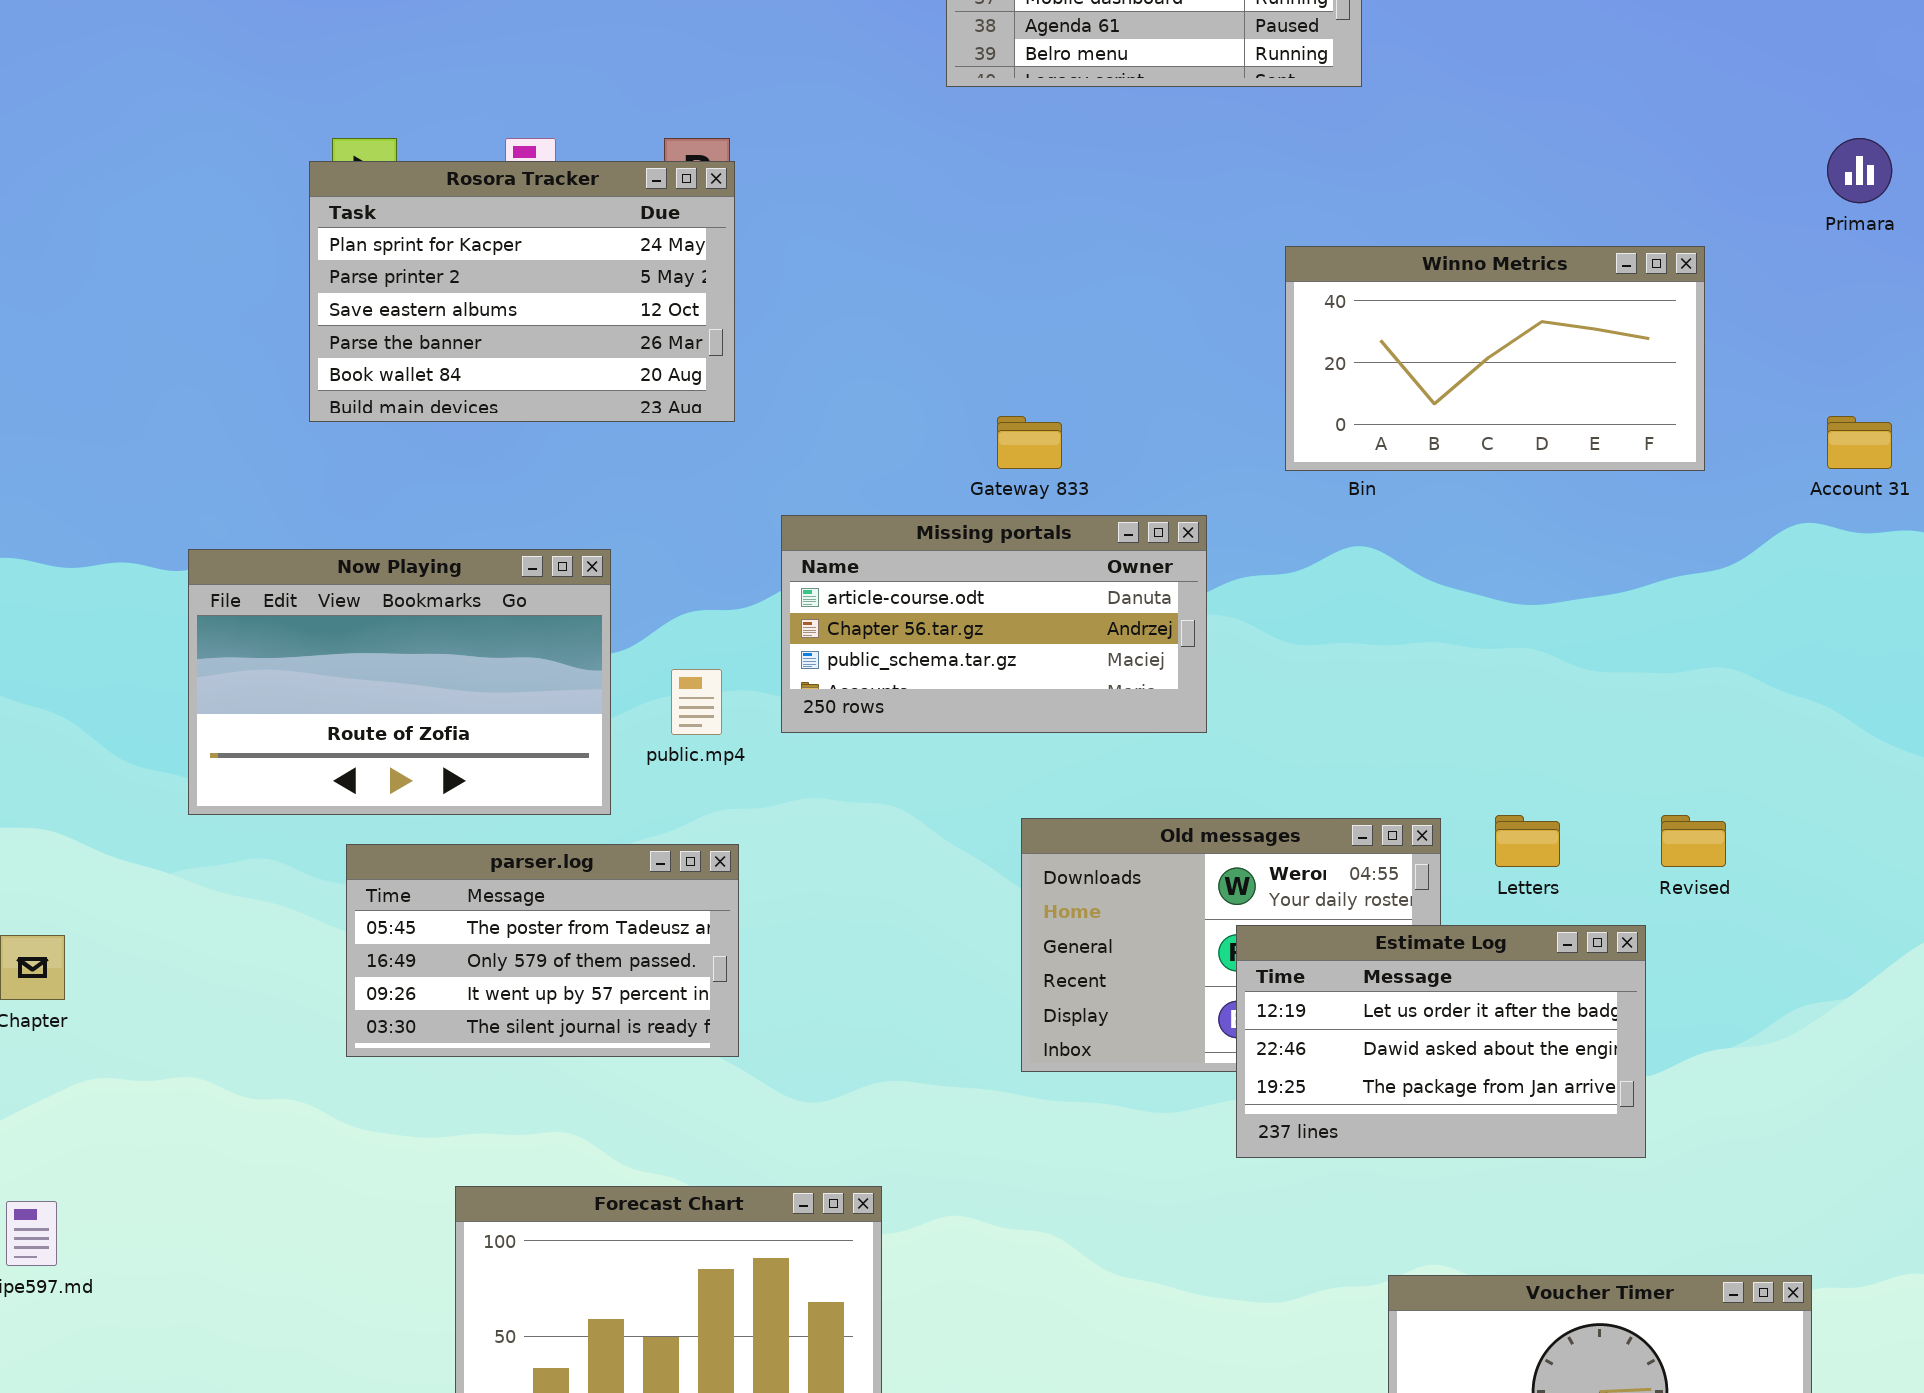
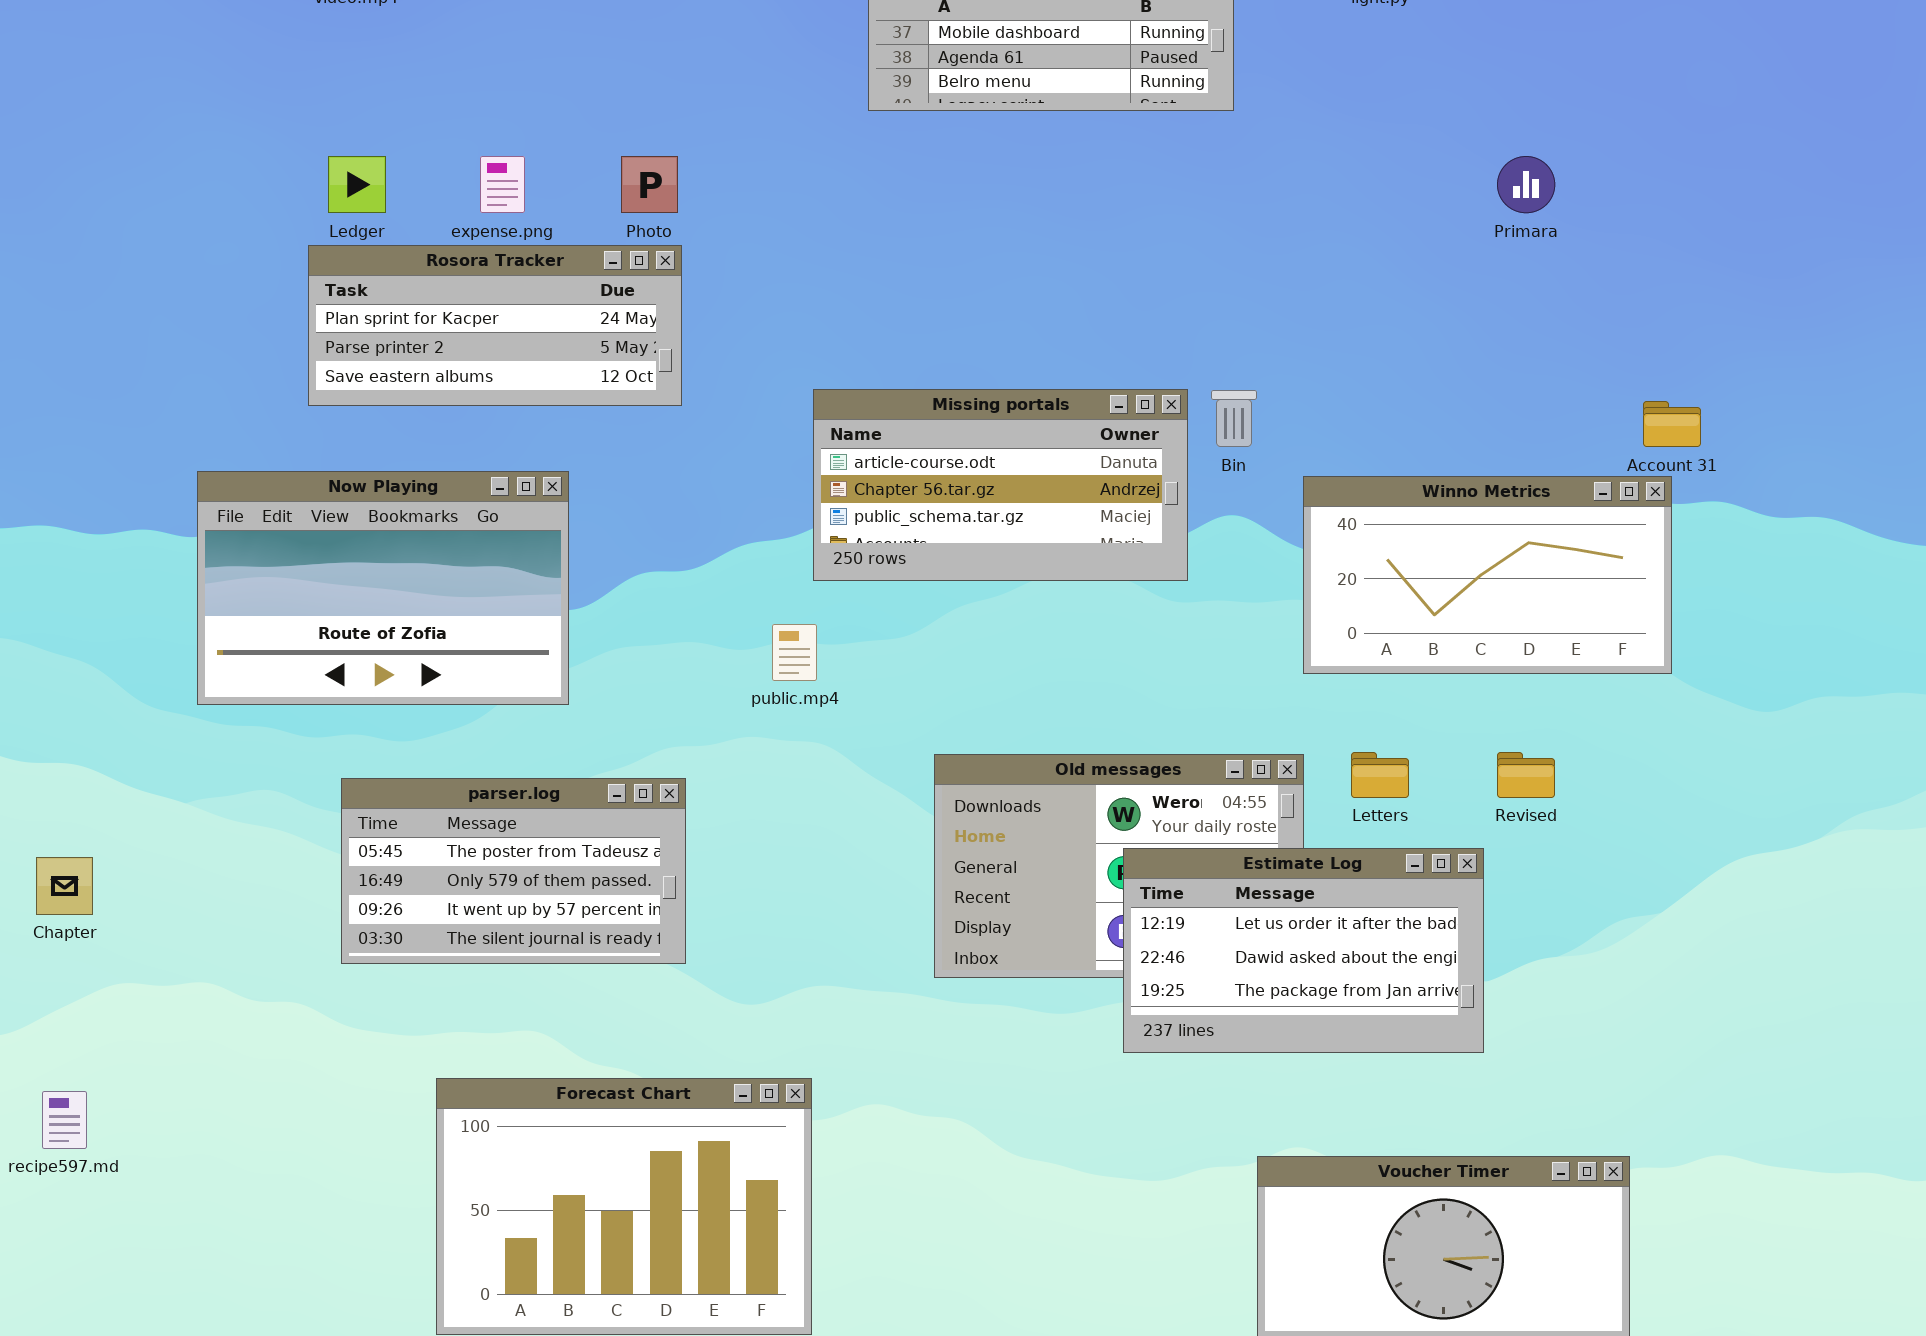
Primara: [1827,138,1892,203] -> [1497,156,1555,213], moved
Rosora Tracker: [309,161,735,422] -> [308,245,682,406], resized
Winno Metrics: [1285,246,1705,471] -> [1303,476,1672,674], moved
Missing portals: [781,515,1207,733] -> [813,389,1188,581], moved
Now Playing: [188,549,611,815] -> [197,471,569,705], moved
public.mp4: [671,669,722,735] -> [772,624,817,681], moved

